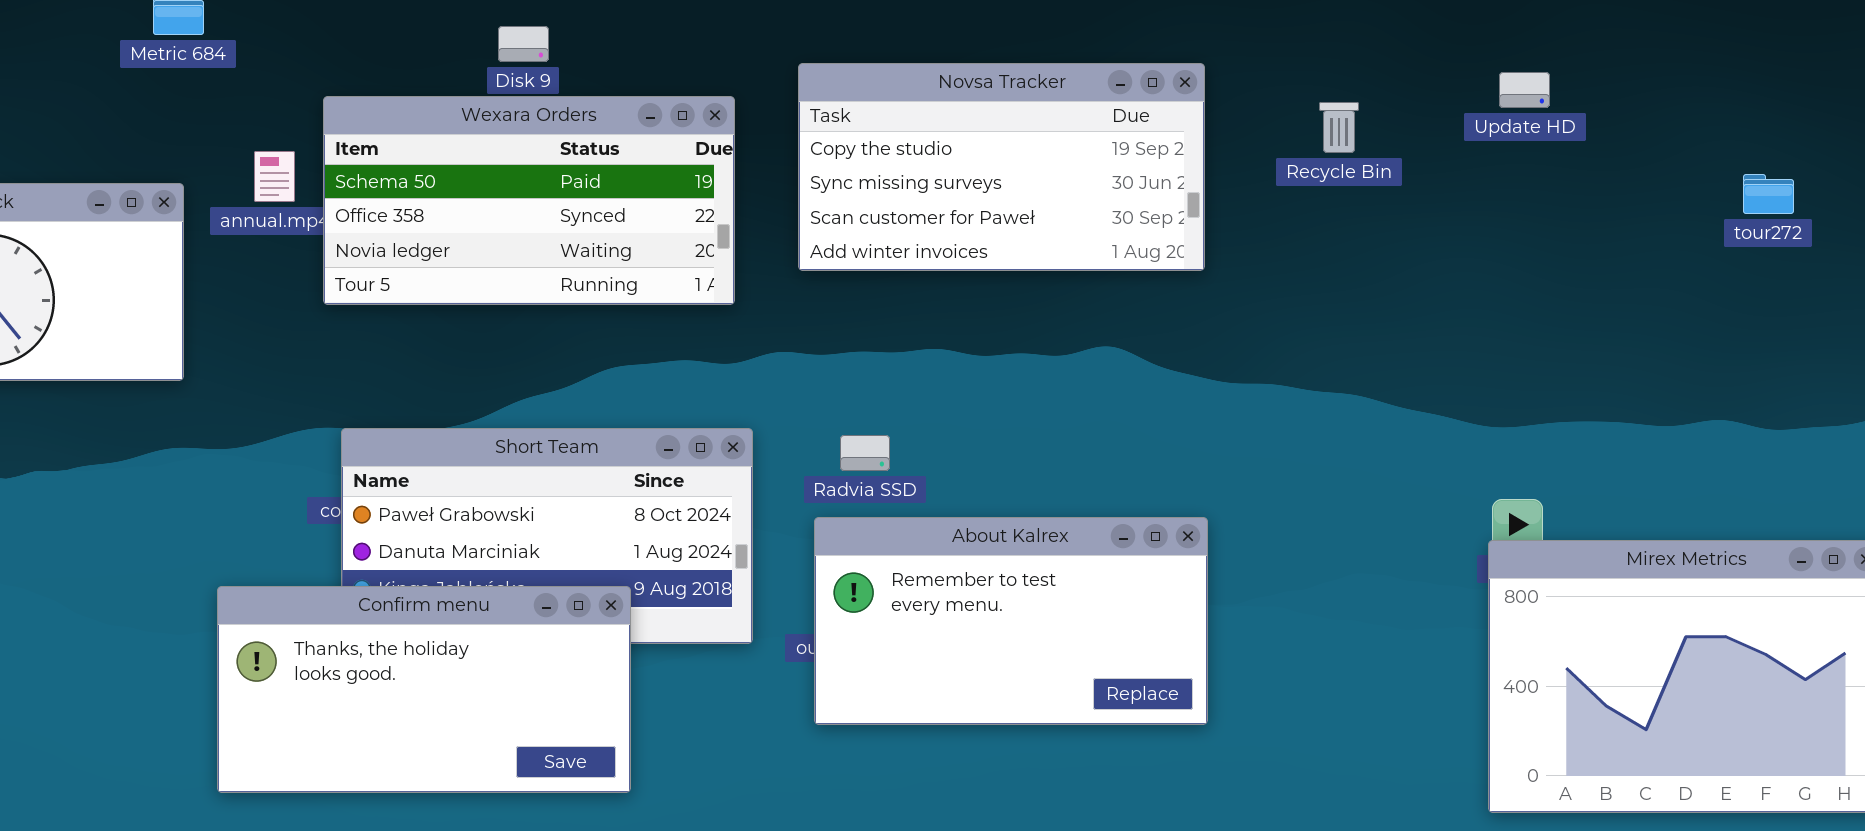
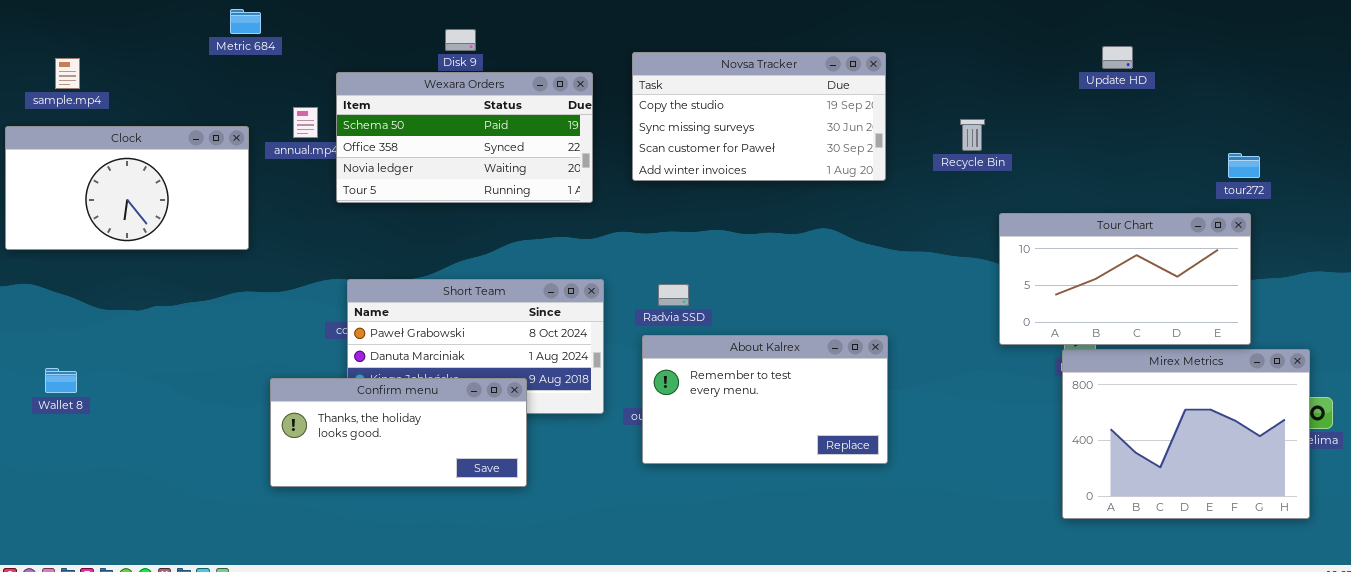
Update HD: [1499,72,1550,108] -> [1102,46,1133,69], moved
Recycle Bin: [1319,102,1359,153] -> [960,119,985,151], moved
tour272: [1743,174,1794,214] -> [1228,153,1260,178], moved
Tour Chart: none -> [999,213,1251,345], opened
Confirm menu: [217,586,631,793] -> [270,378,527,487], resized

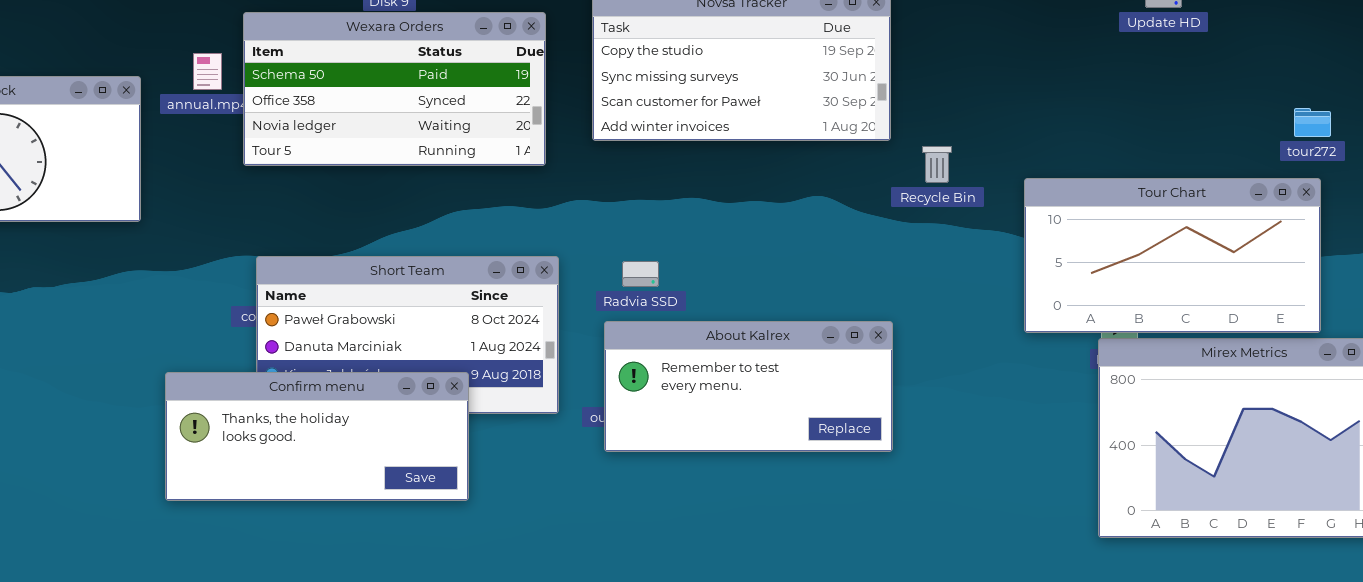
Recycle Bin: [960,119,985,151] -> [922,146,952,183], moved
About Kalrex: [642,335,888,464] -> [604,321,893,452], resized

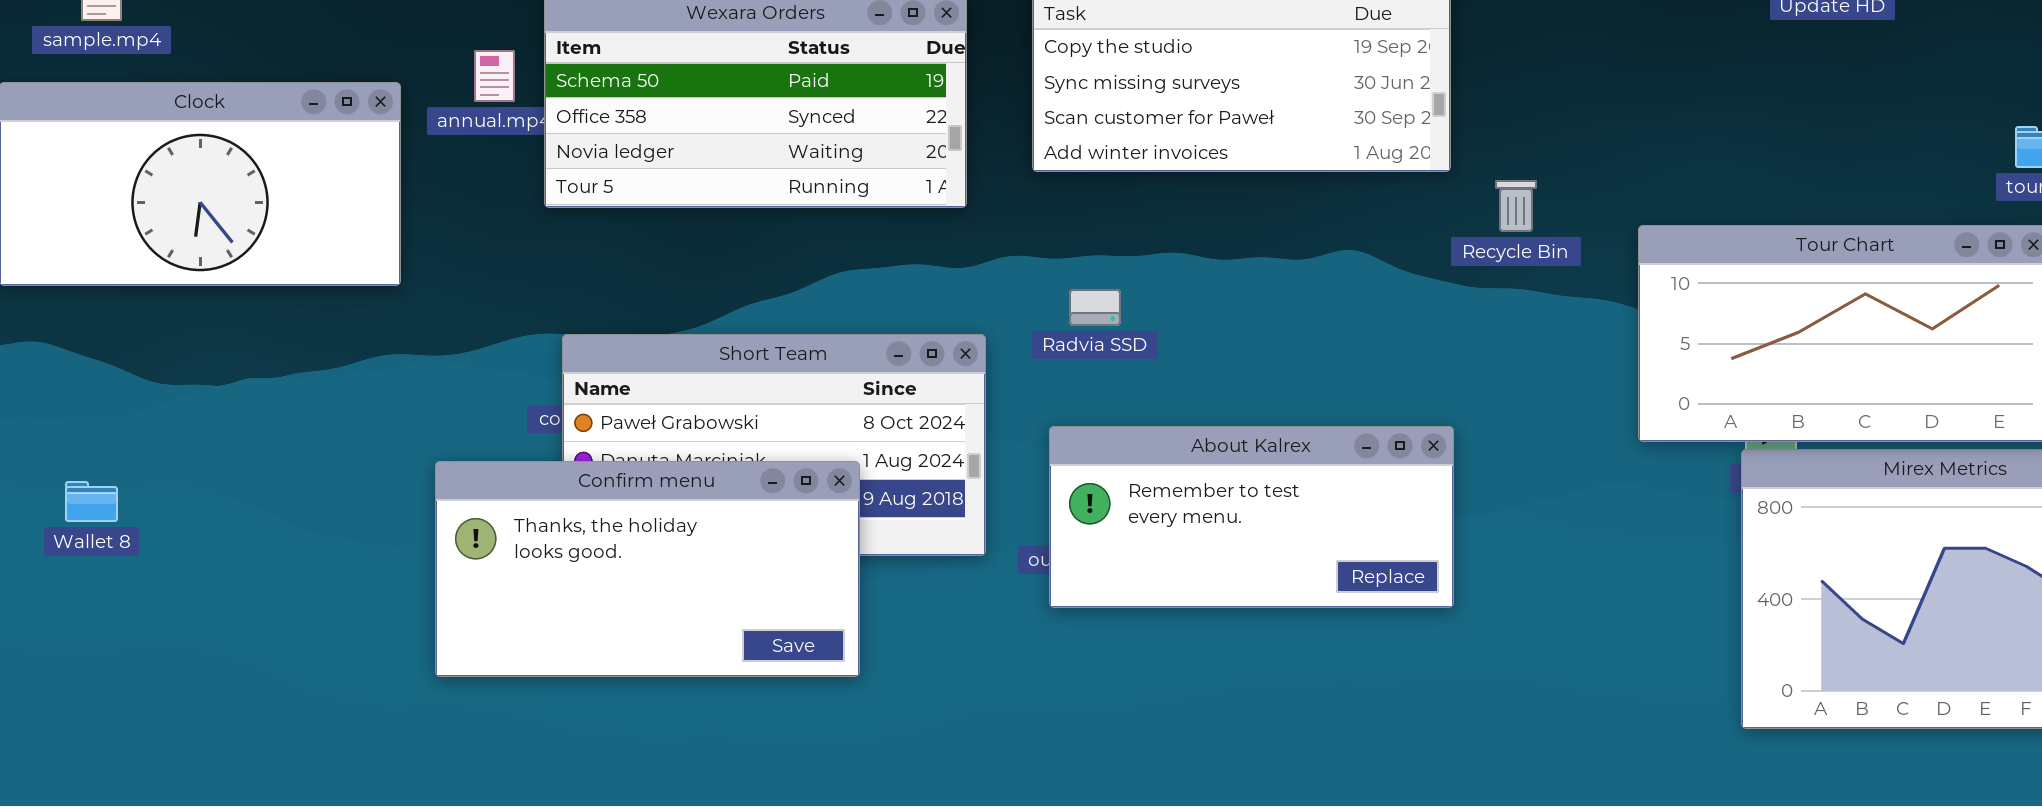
Radvia SSD: [622,261,659,287] -> [1069,289,1121,326], moved
Confirm menu: [165,372,469,501] -> [435,461,860,677], resized

